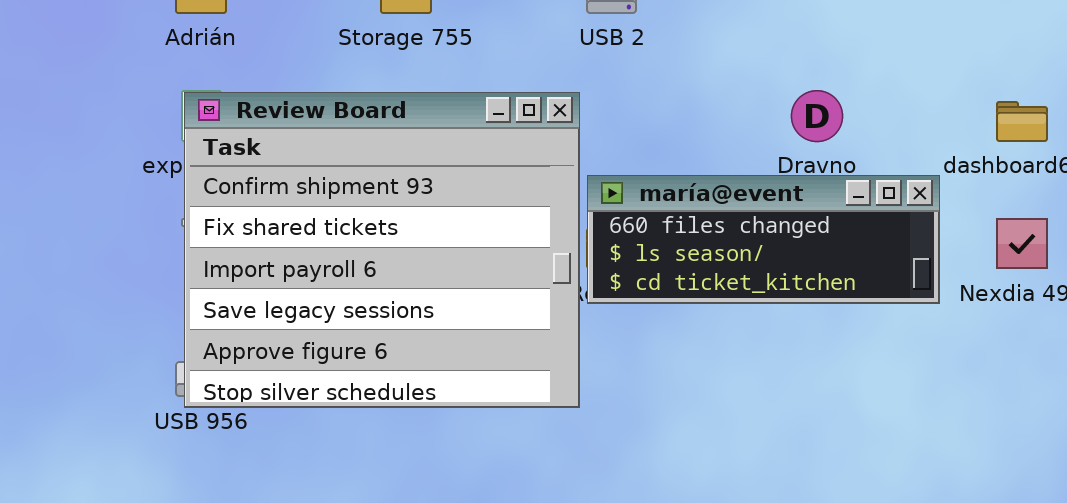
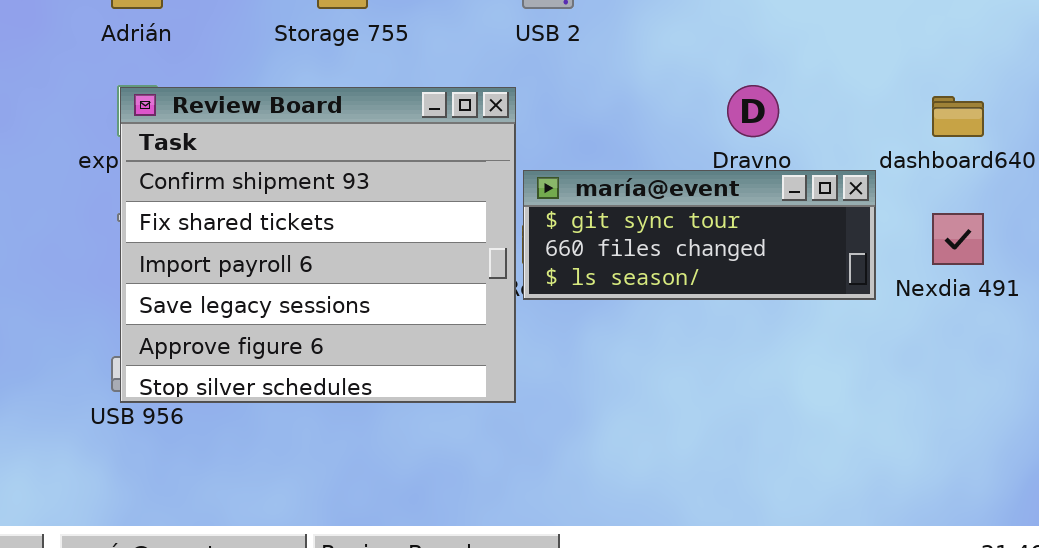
maría@event: [587,175,940,304] -> [523,170,876,300], scrolled up 1 row

